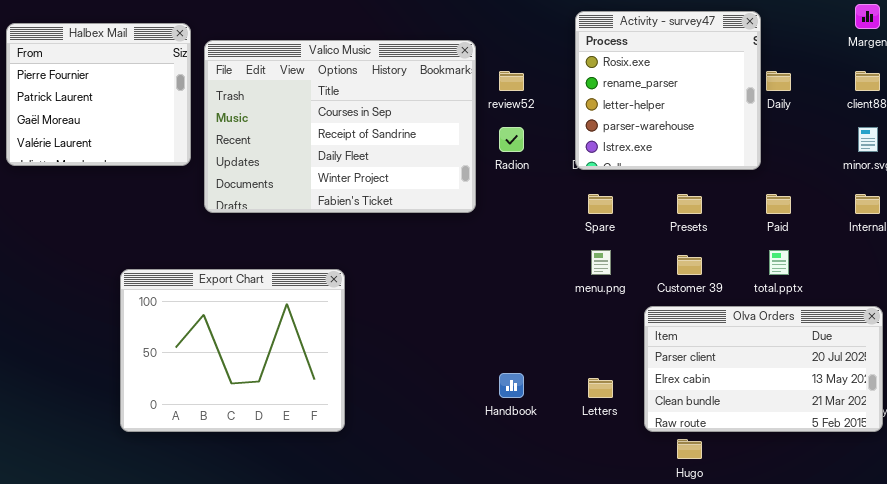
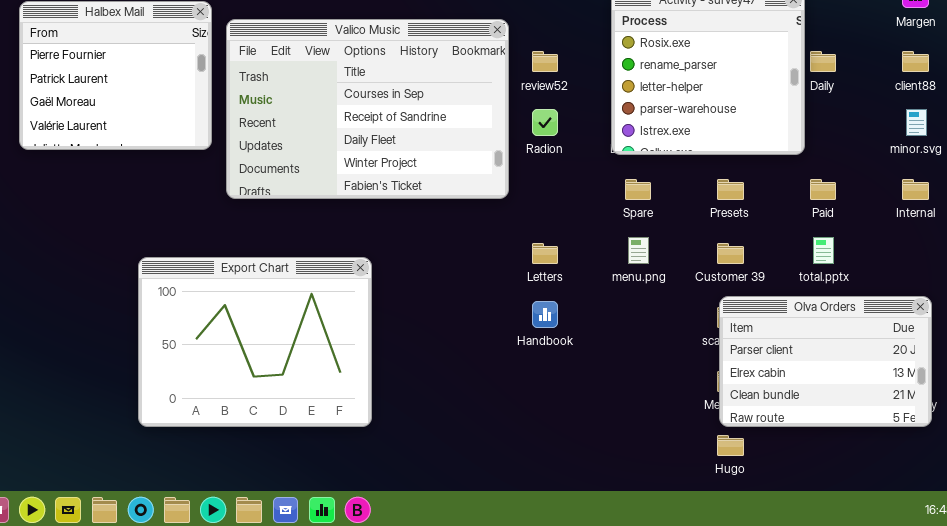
Olva Orders: [644,306,883,432] -> [719,296,932,427], resized
Handbook: [499,373,524,398] -> [532,301,558,328], moved
Letters: [588,378,613,398] -> [532,243,558,264], moved

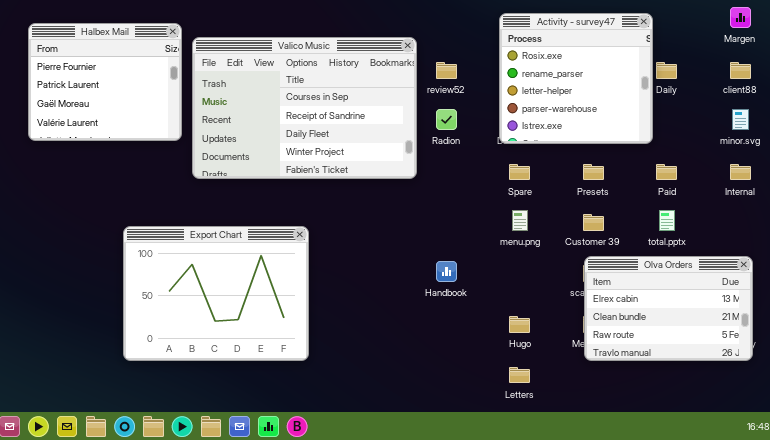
Letters: [532,243,558,264] -> [509,367,530,383], moved
Olva Orders: [719,296,932,427] -> [584,256,753,361], scrolled down 1 row
Hugo: [717,435,744,456] -> [509,316,530,333], moved

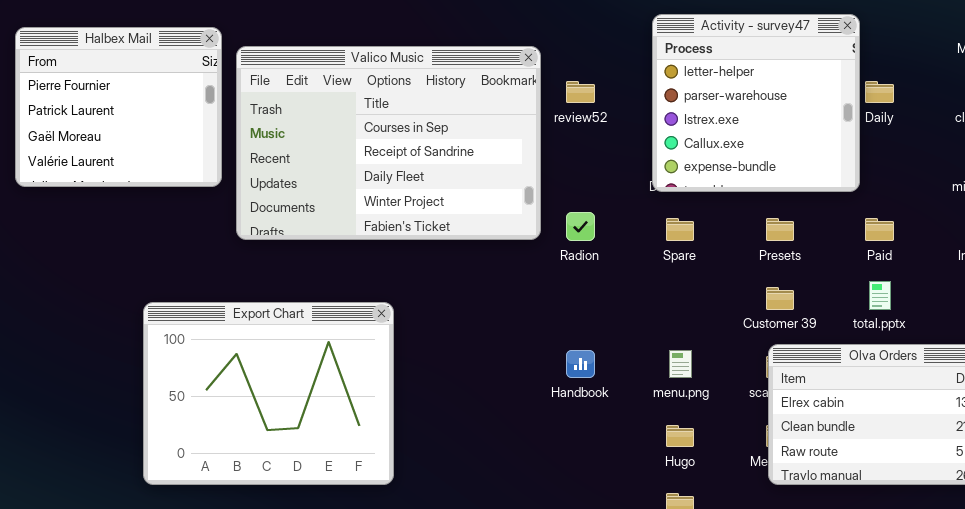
Activity - survey47: [499,13,653,144] -> [652,14,860,192], scrolled down 2 rows
Radion: [436,109,457,130] -> [566,212,595,241], moved
menu.png: [512,210,528,231] -> [669,350,692,378], moved

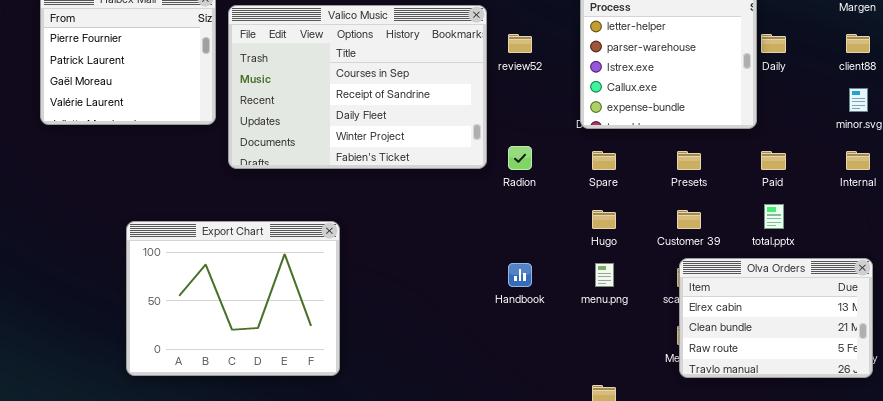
Export Chart: [143,302,394,485] -> [126,221,340,376], moved
Hugo: [666,425,694,447] -> [592,210,616,229], moved

